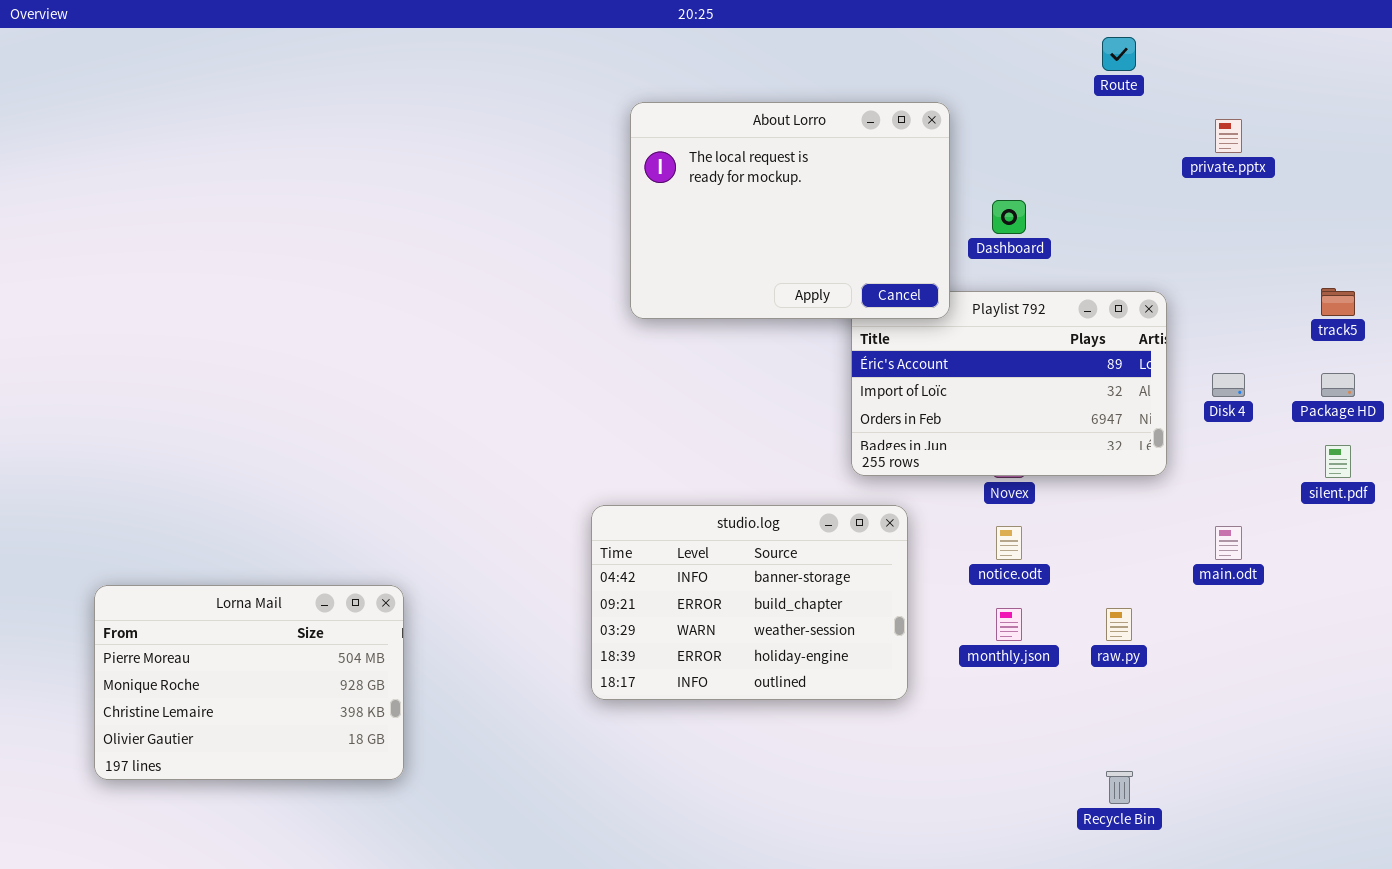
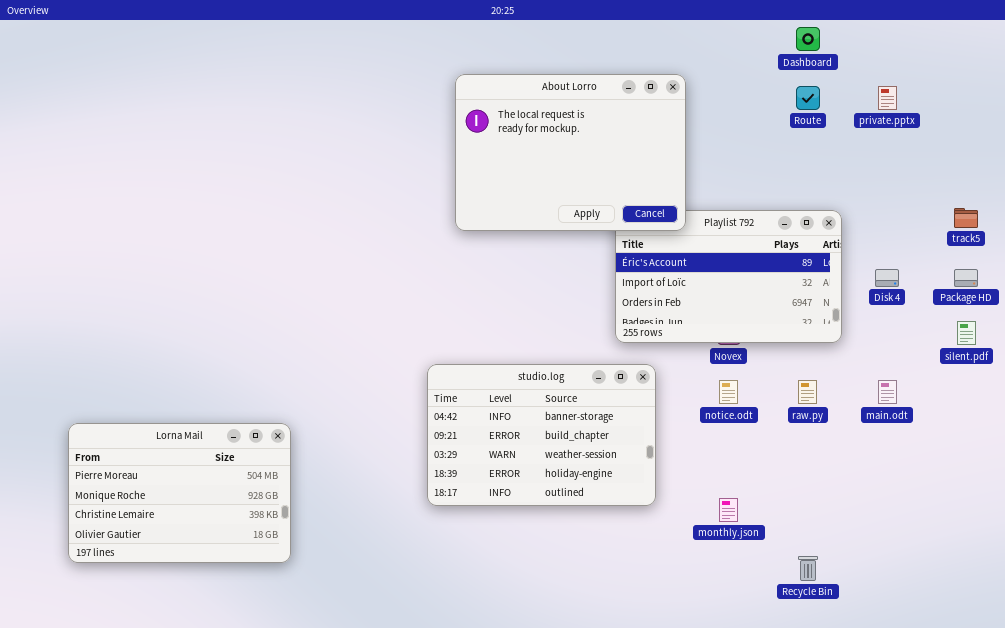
Route: [1102,37,1136,71] -> [796,86,820,110], moved
Dashboard: [992,200,1026,234] -> [796,27,820,51], moved
monthly.json: [996,608,1022,641] -> [719,498,738,522], moved
raw.py: [1106,608,1132,641] -> [798,380,817,404], moved

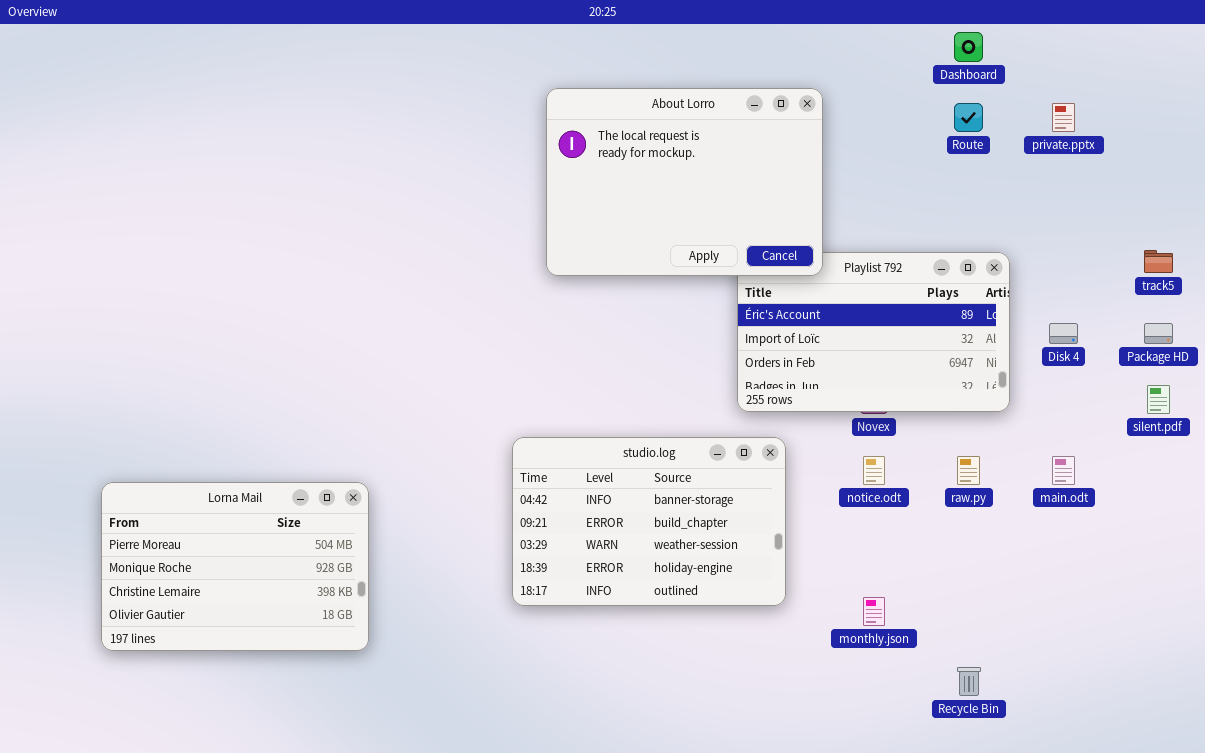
Lorna Mail: [68,423,291,563] -> [101,482,369,651], moved

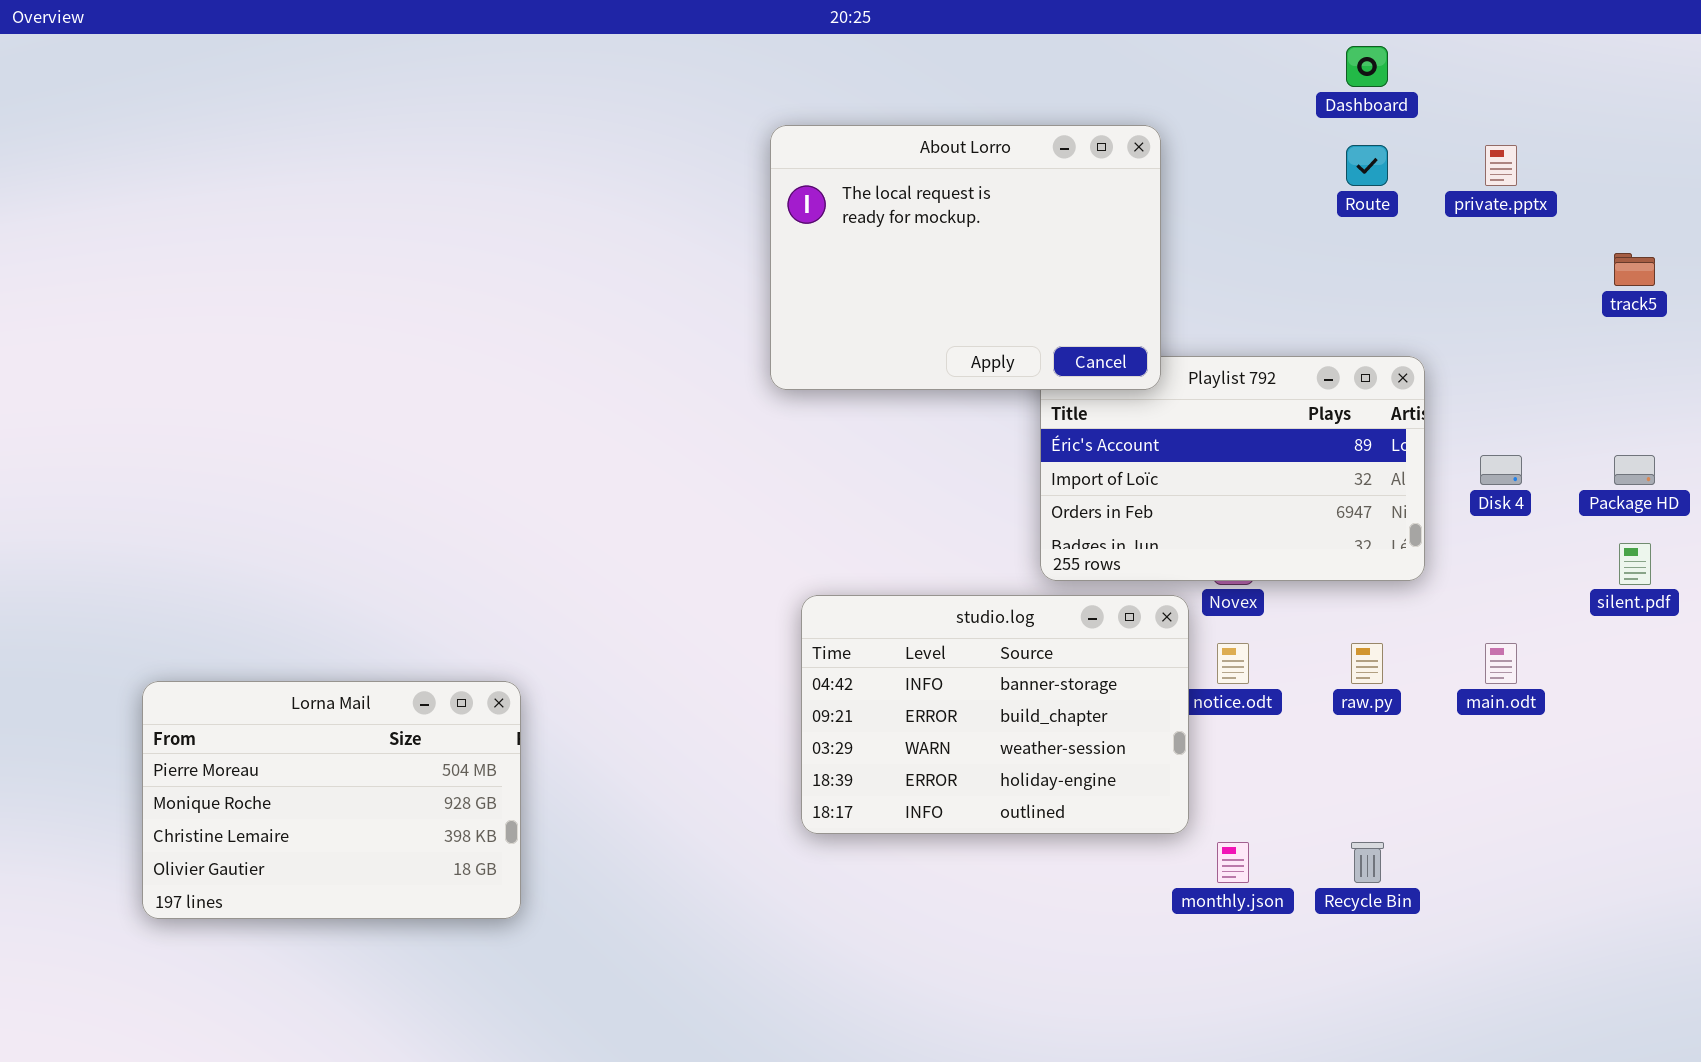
track5: [1144,250,1173,273] -> [1614,253,1655,286], moved
studio.log: [512,437,786,606] -> [801,595,1189,834], moved
Recycle Bin: [957,667,981,696] -> [1351,842,1384,883], moved

